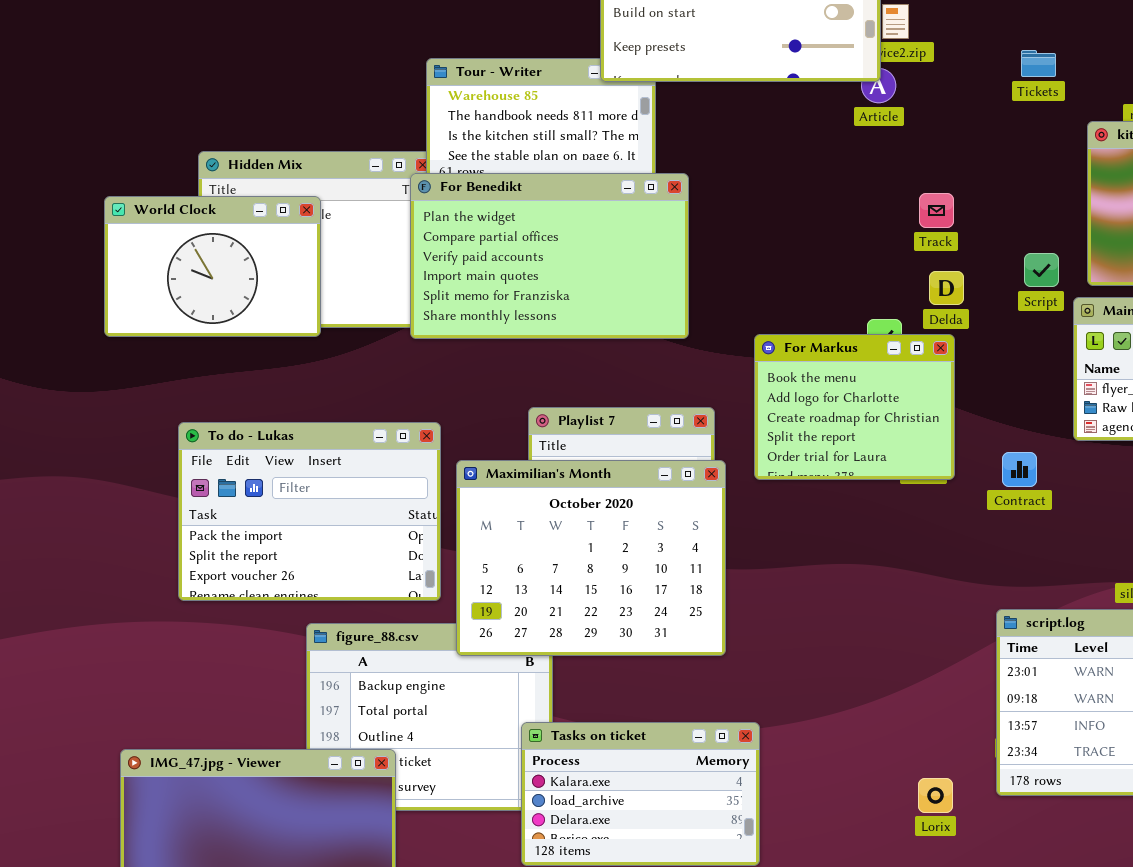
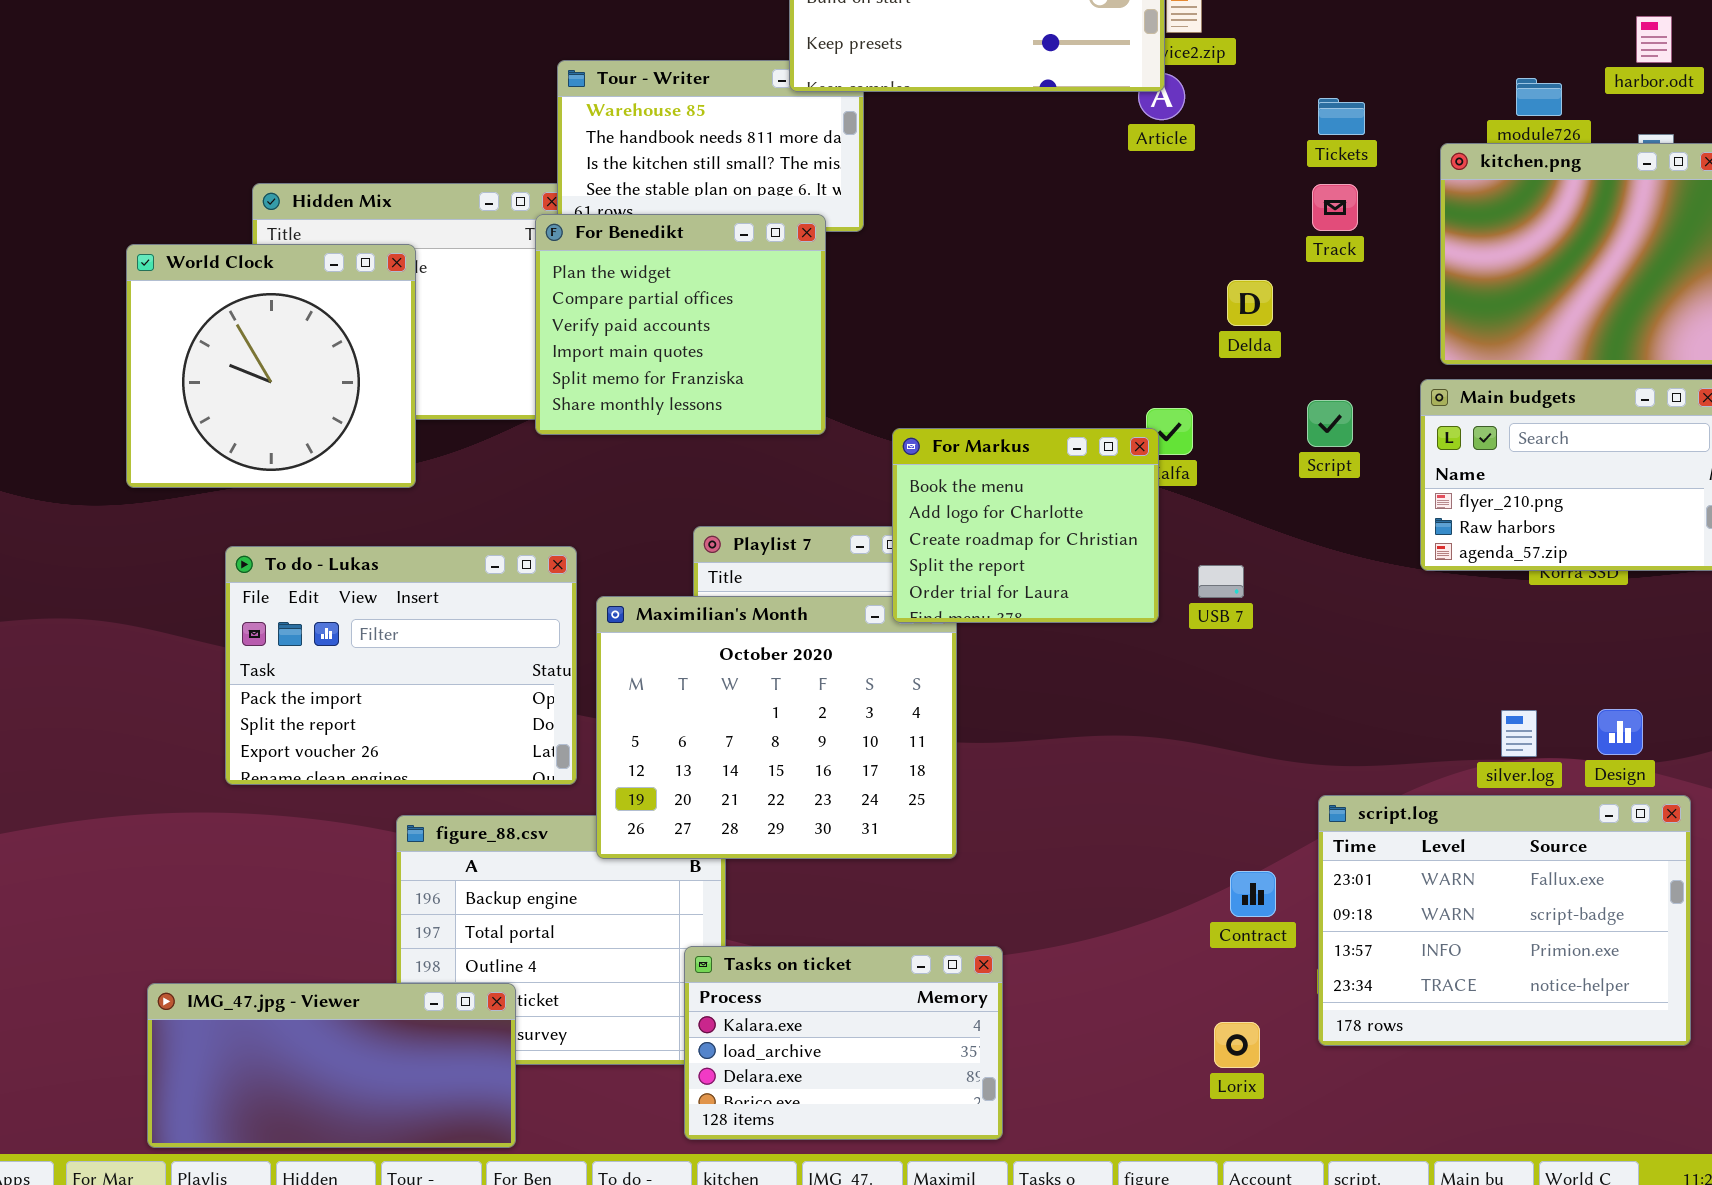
Tickets: [1021,50,1056,77] -> [1318,98,1365,135], moved
For Benedikt: [410,173,689,339] -> [535,214,826,435], resized
Track: [919,193,954,228] -> [1312,184,1358,231], moved
World Clock: [104,196,321,337] -> [126,244,416,488], resized
Script: [1024,253,1059,287] -> [1307,400,1353,447], moved
Delda: [929,271,964,305] -> [1227,280,1273,326], moved
For Markus: [754,334,955,480] -> [892,428,1159,623], moved
Contract: [1002,452,1037,487] -> [1230,871,1276,917], moved

